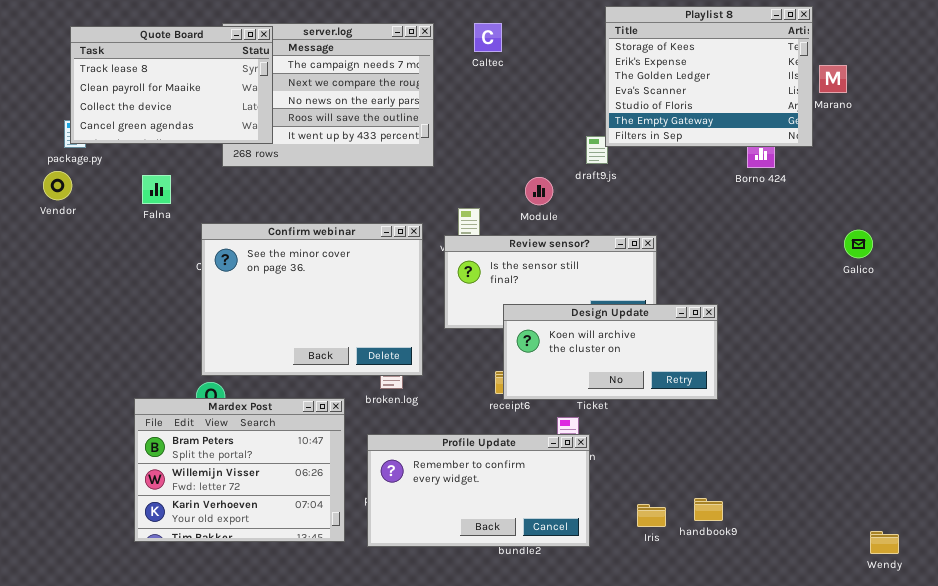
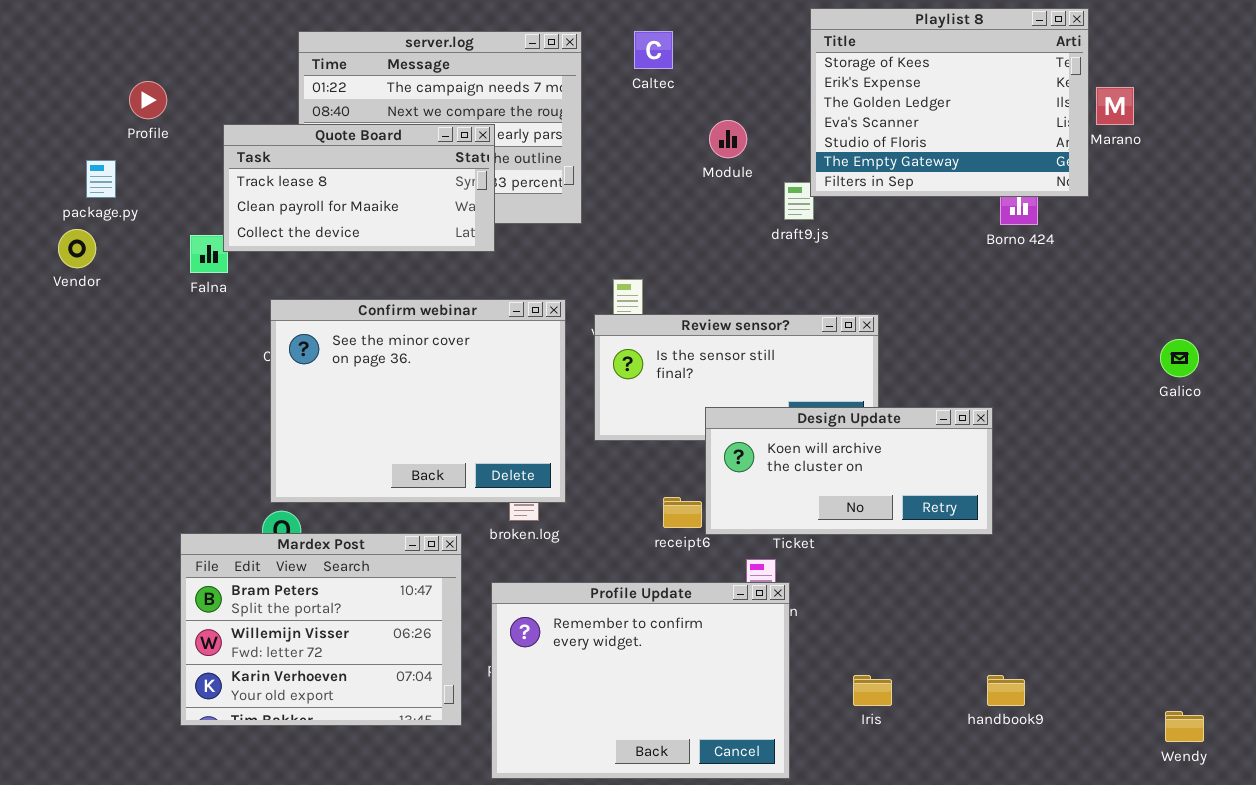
Quote Board: [70,26,273,144] -> [223,124,495,252], moved, resized
Module: [525,177,553,205] -> [709,120,747,158], moved
Galico: [844,230,873,258] -> [1160,339,1199,377], moved
Design Update: [503,304,718,400] -> [705,407,993,535], moved
Profile Update: [367,434,590,547] -> [491,582,790,779], resized
handbook9: [694,498,723,521] -> [987,675,1025,706], moved

